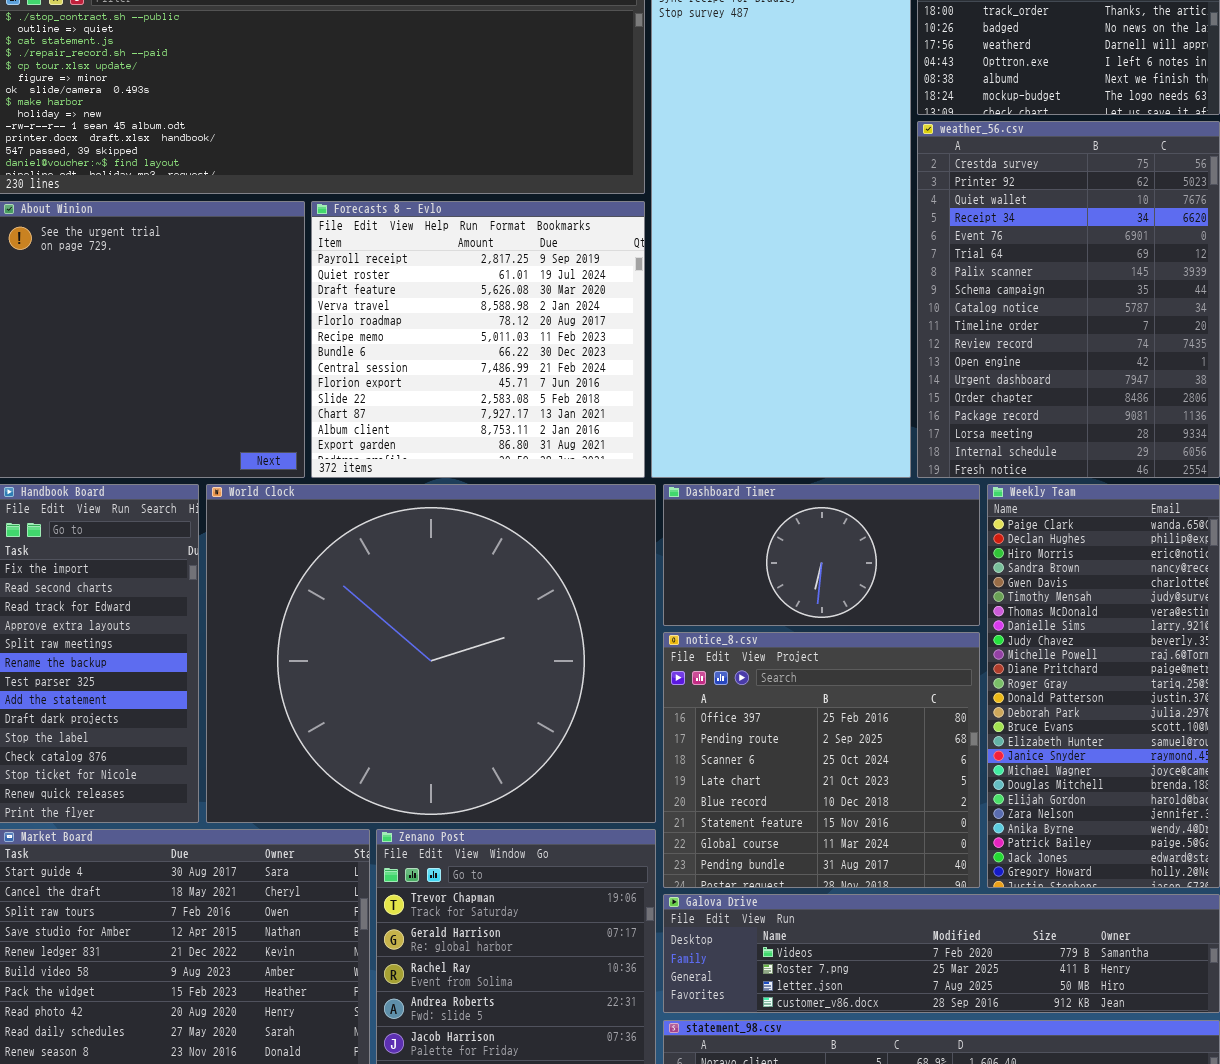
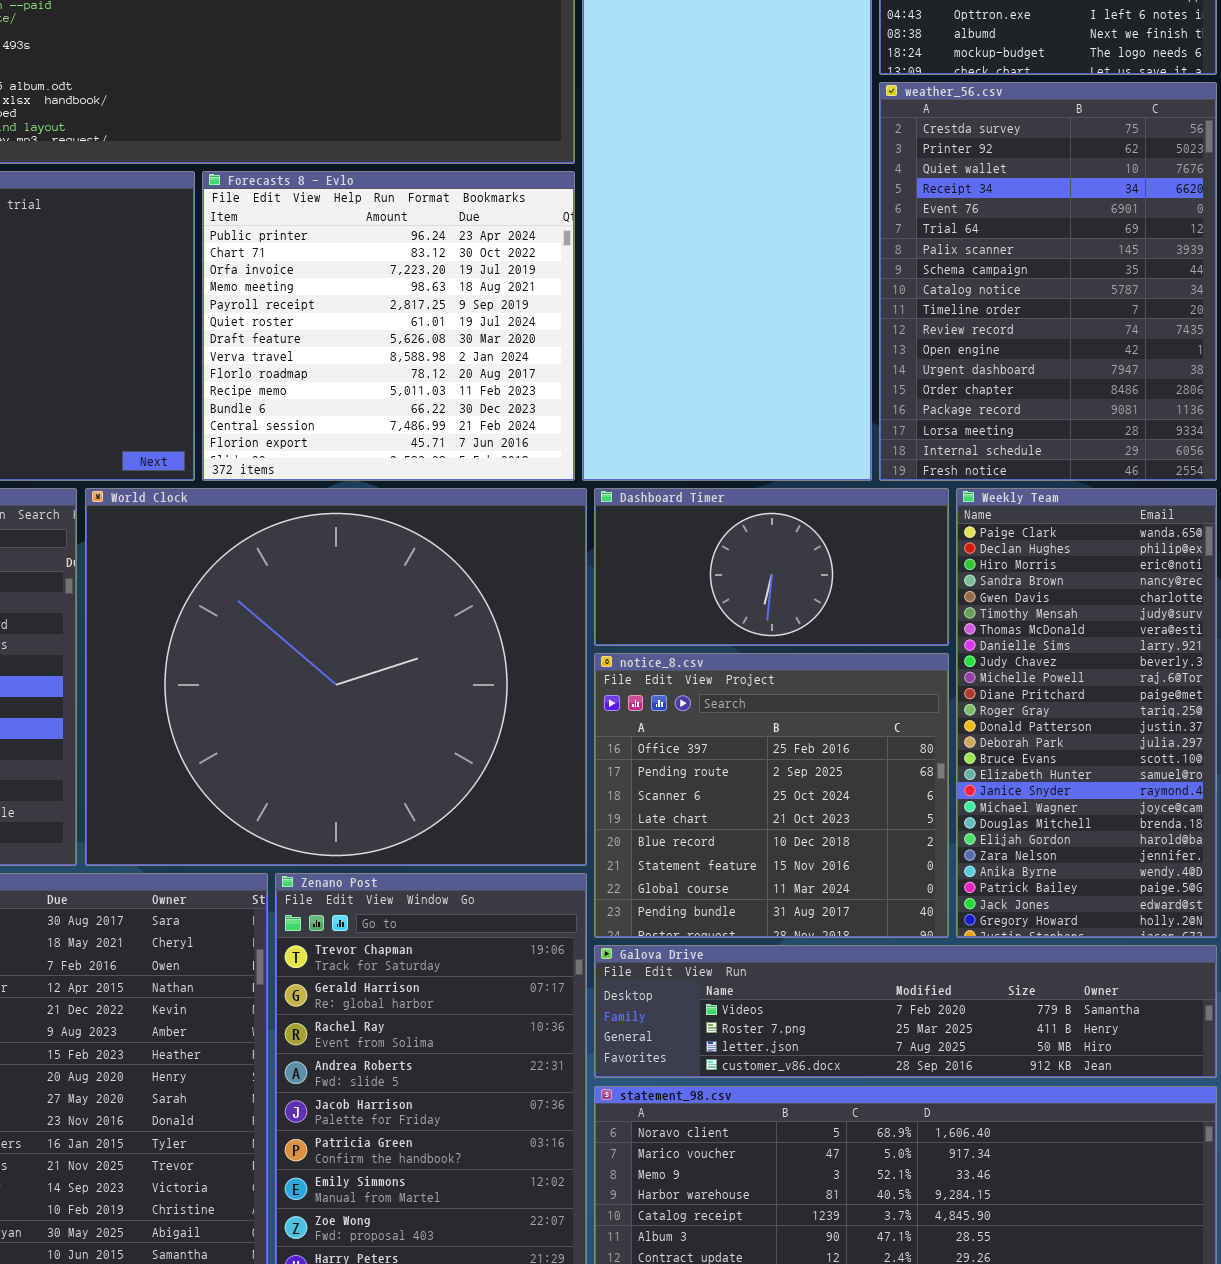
Forecasts 8 - Evlo: [311,201,645,478] -> [202,171,575,481], scrolled up 4 rows

